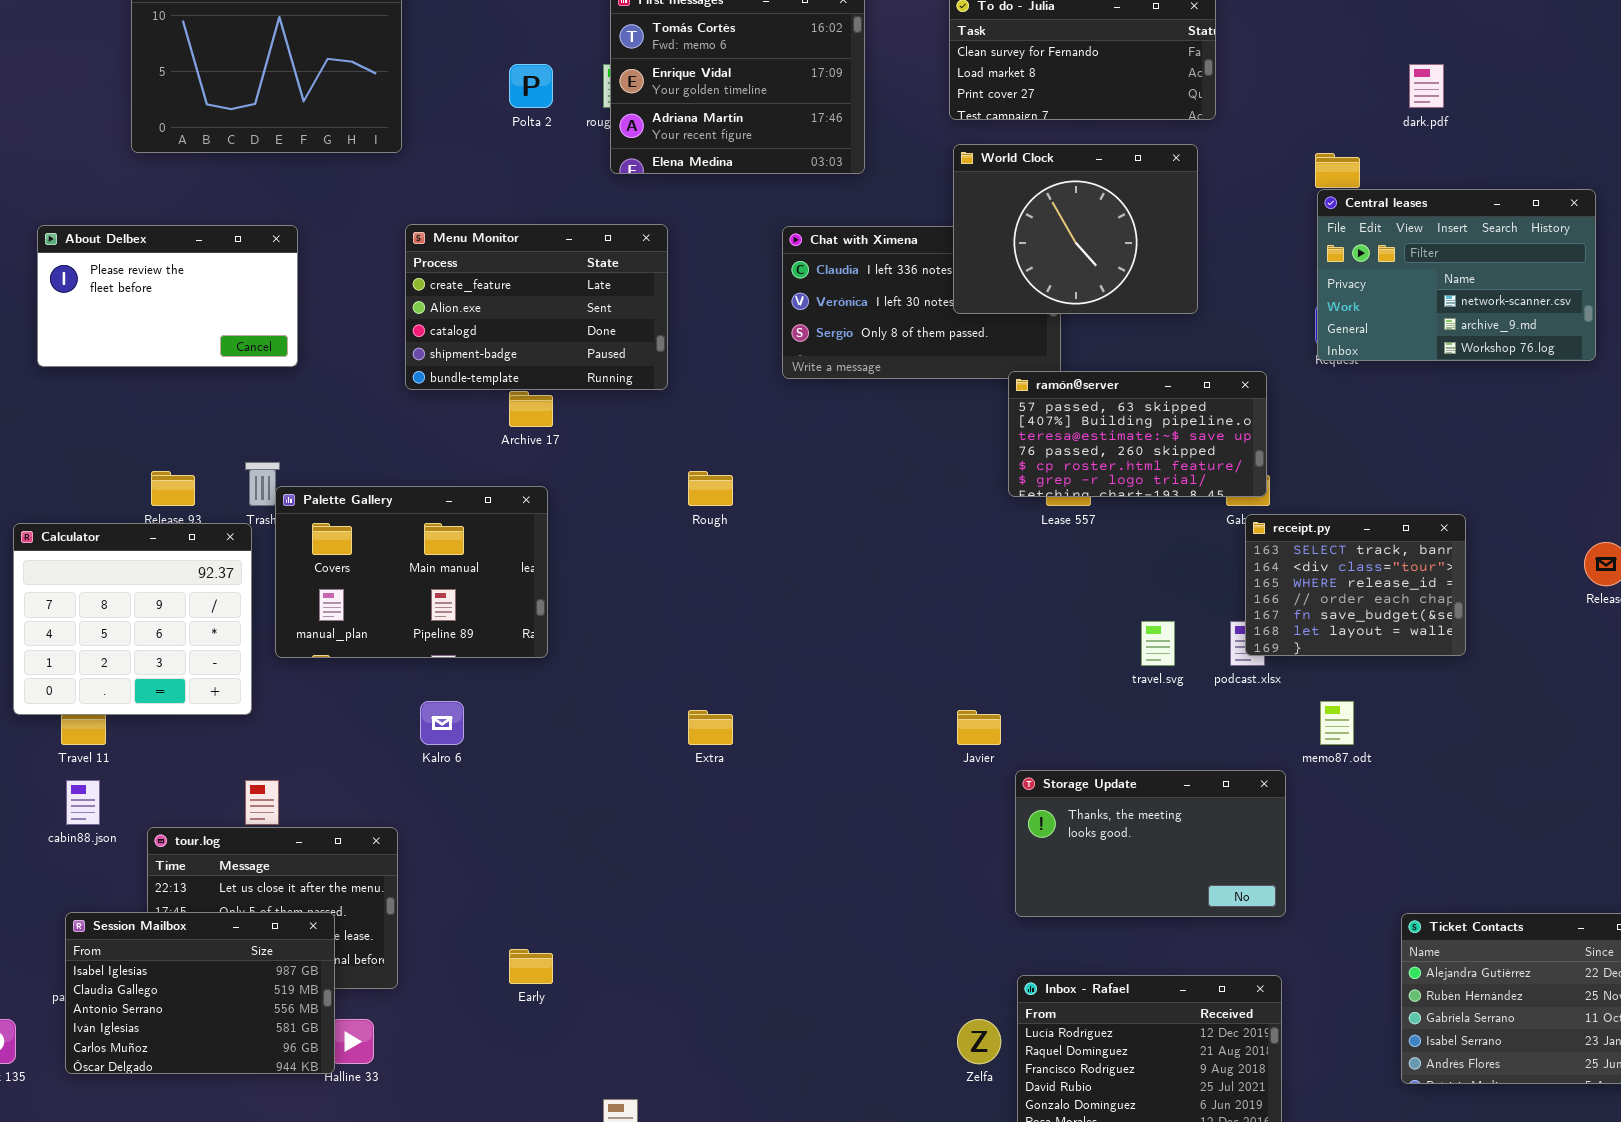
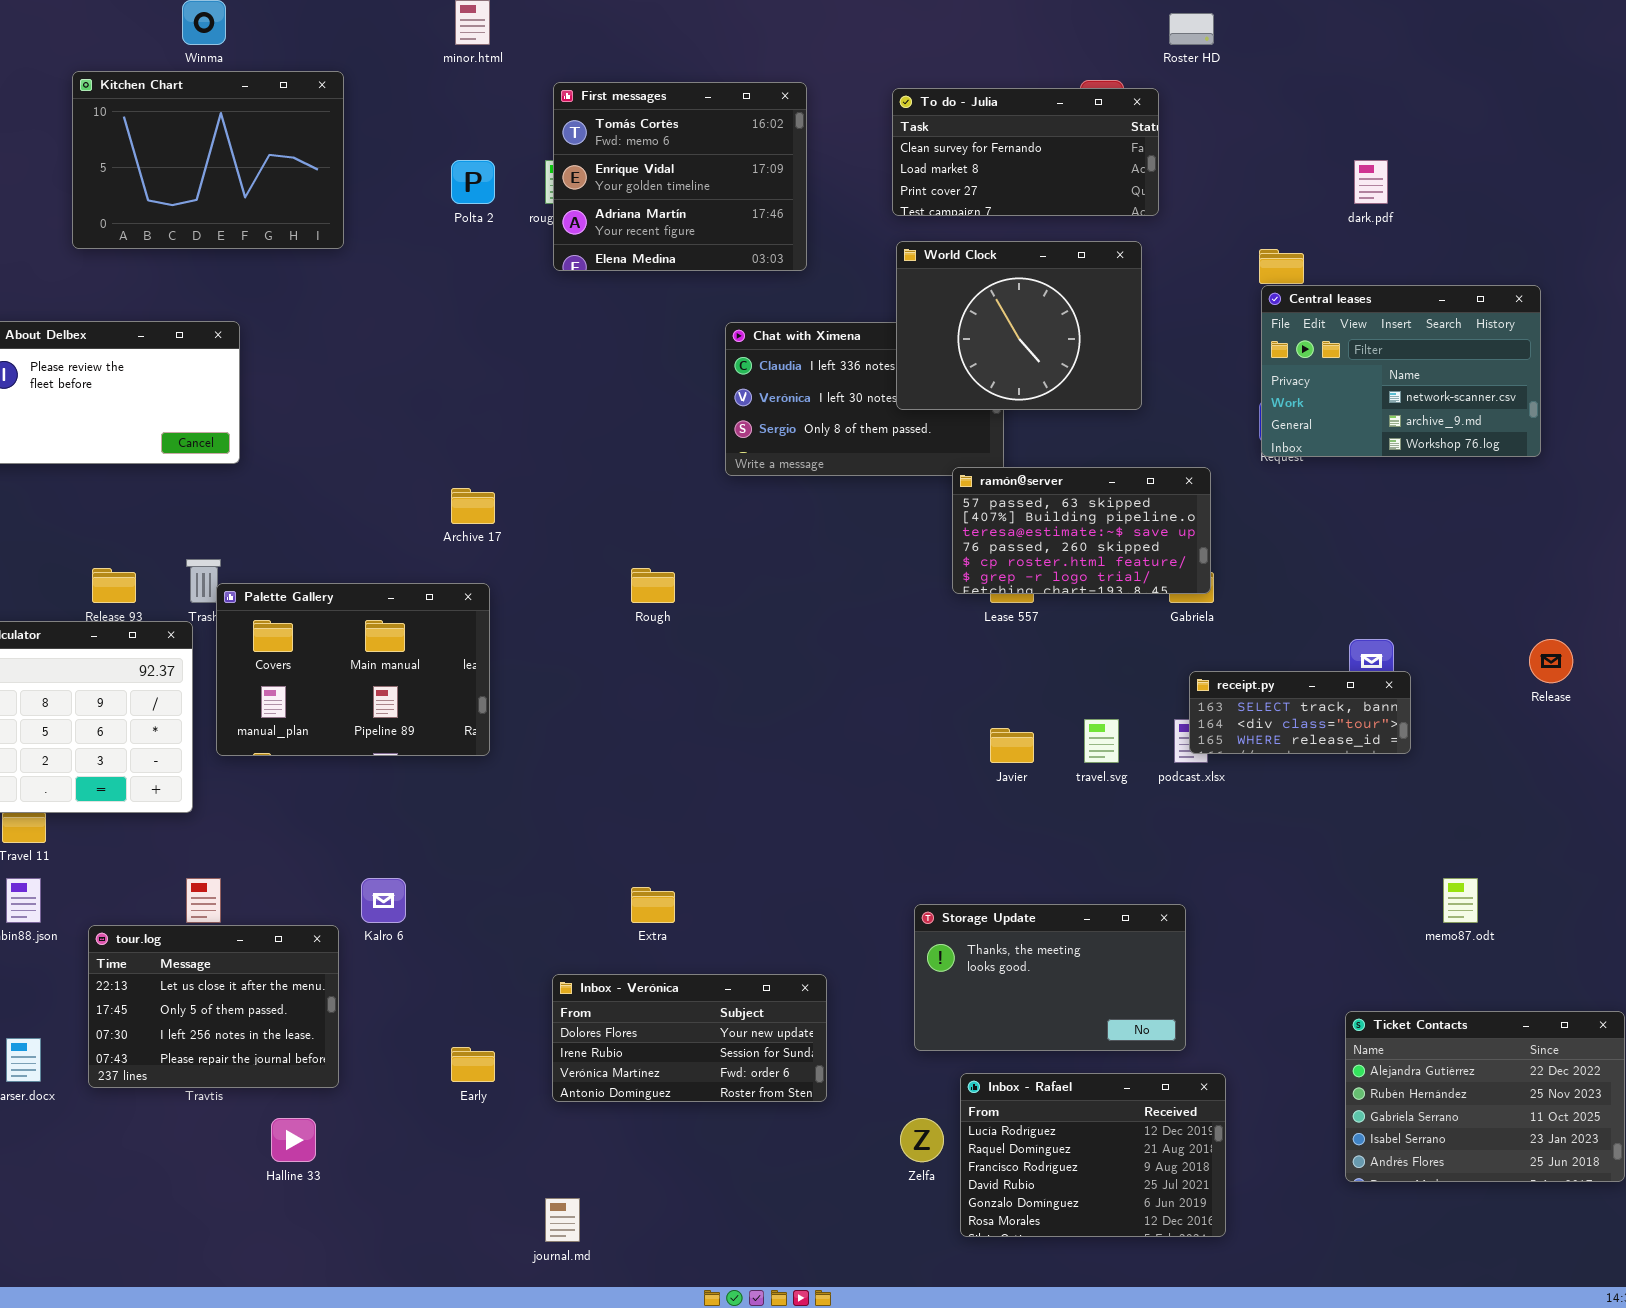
Menu Monitor: [405,224,668,390] -> none, closed
receipt.py: [1245,514,1466,656] -> [1189,671,1411,754], resized
Kalro 6: [420,701,464,745] -> [361,878,406,923], moved
memo87.odt: [1320,701,1354,745] -> [1443,878,1478,923], moved
Extra: [688,710,733,745] -> [631,887,675,923], moved
Javier: [957,710,1001,745] -> [990,728,1034,763], moved
Storage Update: [1015,770,1286,917] -> [914,904,1186,1051], moved
Inbox - Verónica: none -> [552,974,827,1102], opened
Session Mailbox: [65,912,335,1074] -> none, closed

